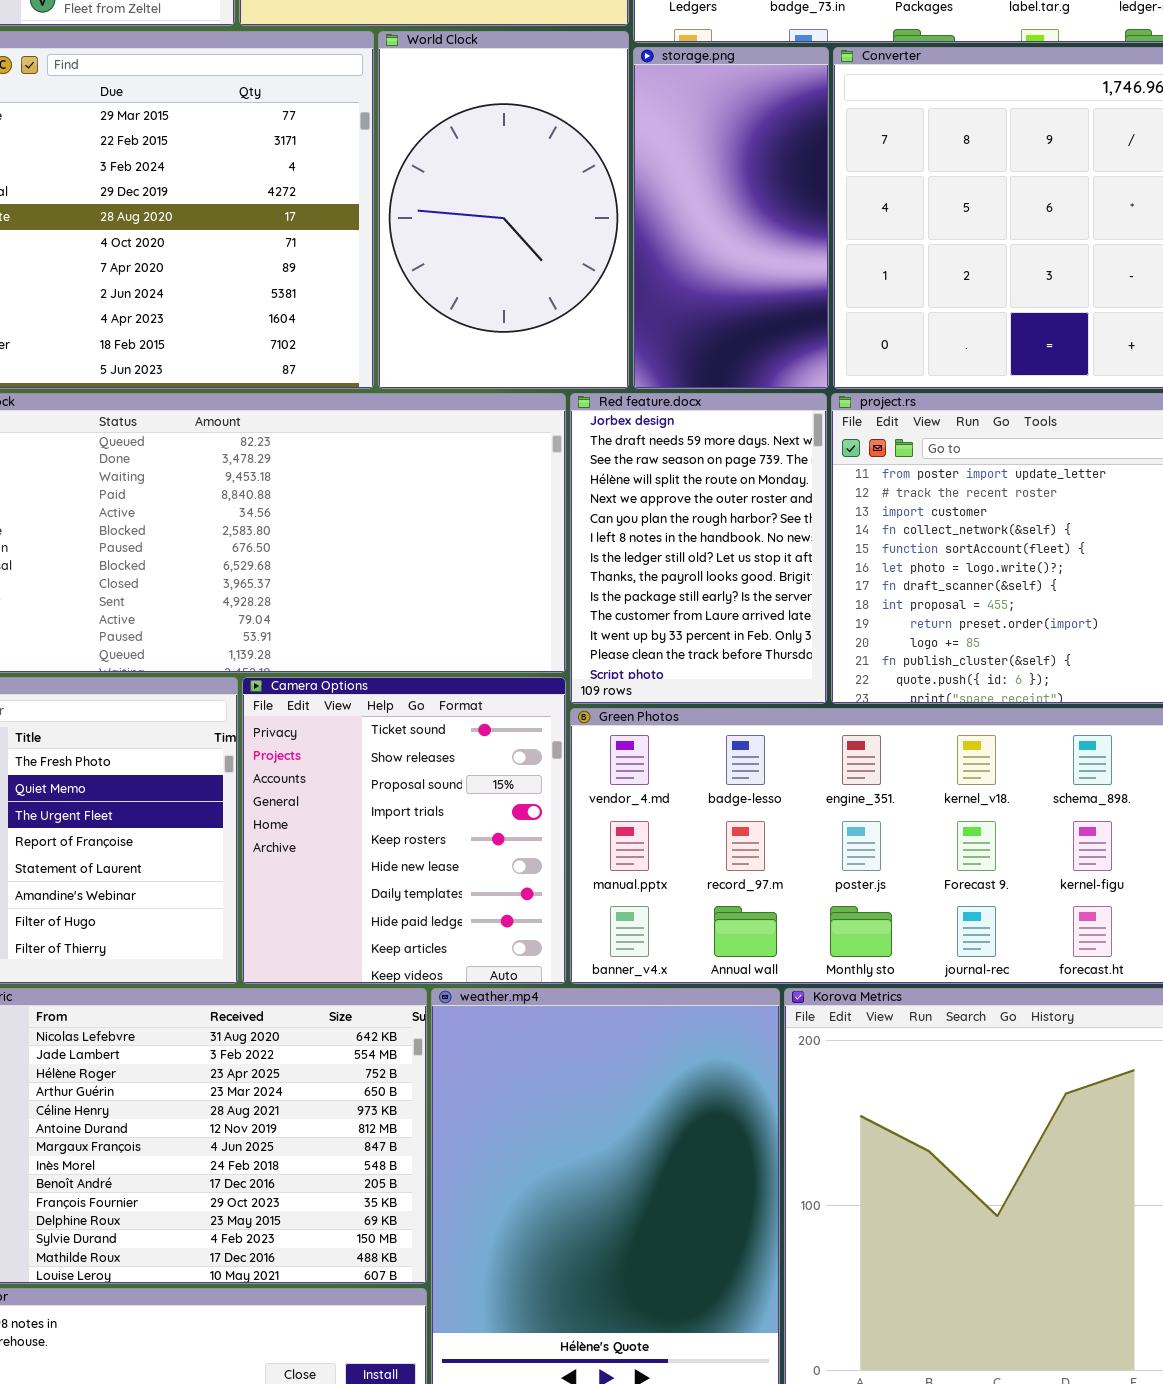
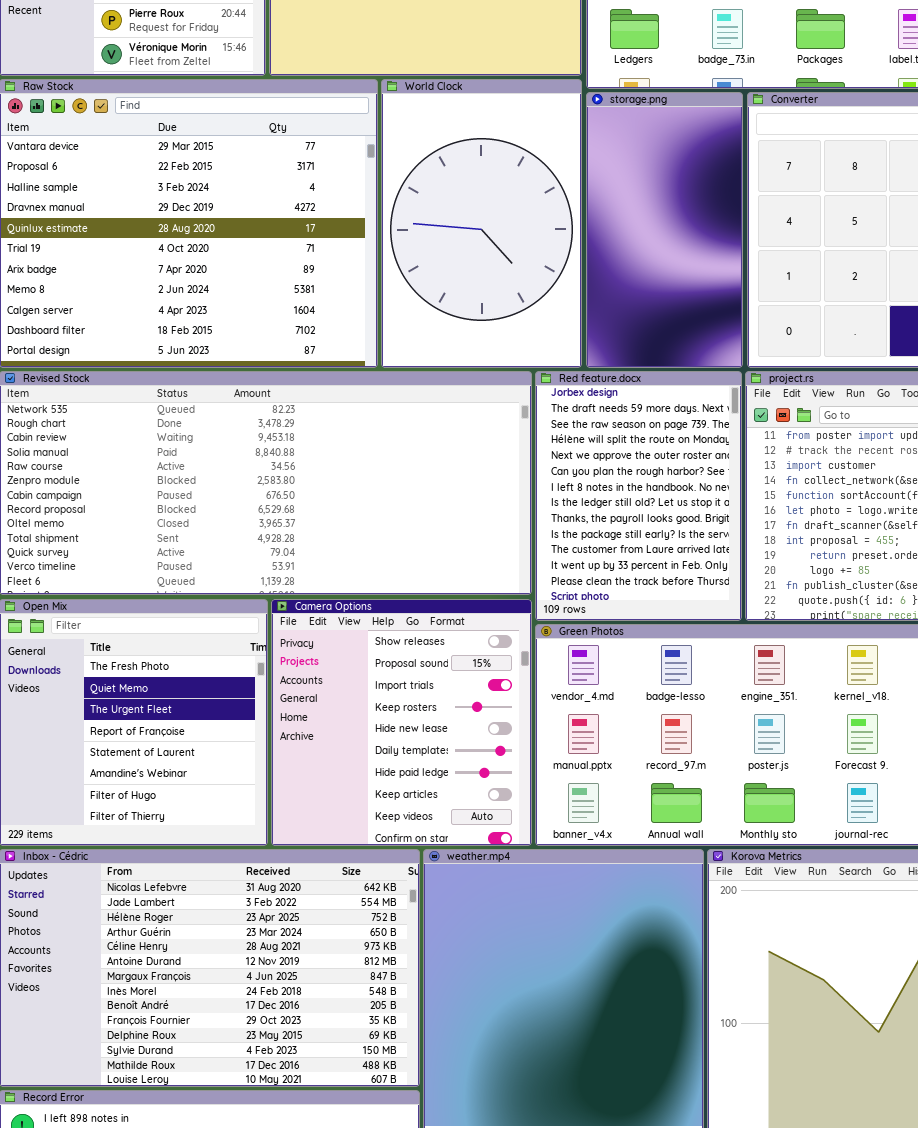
Camera Options: [242,677,566,984] -> [271,599,532,846], scrolled down 1 row

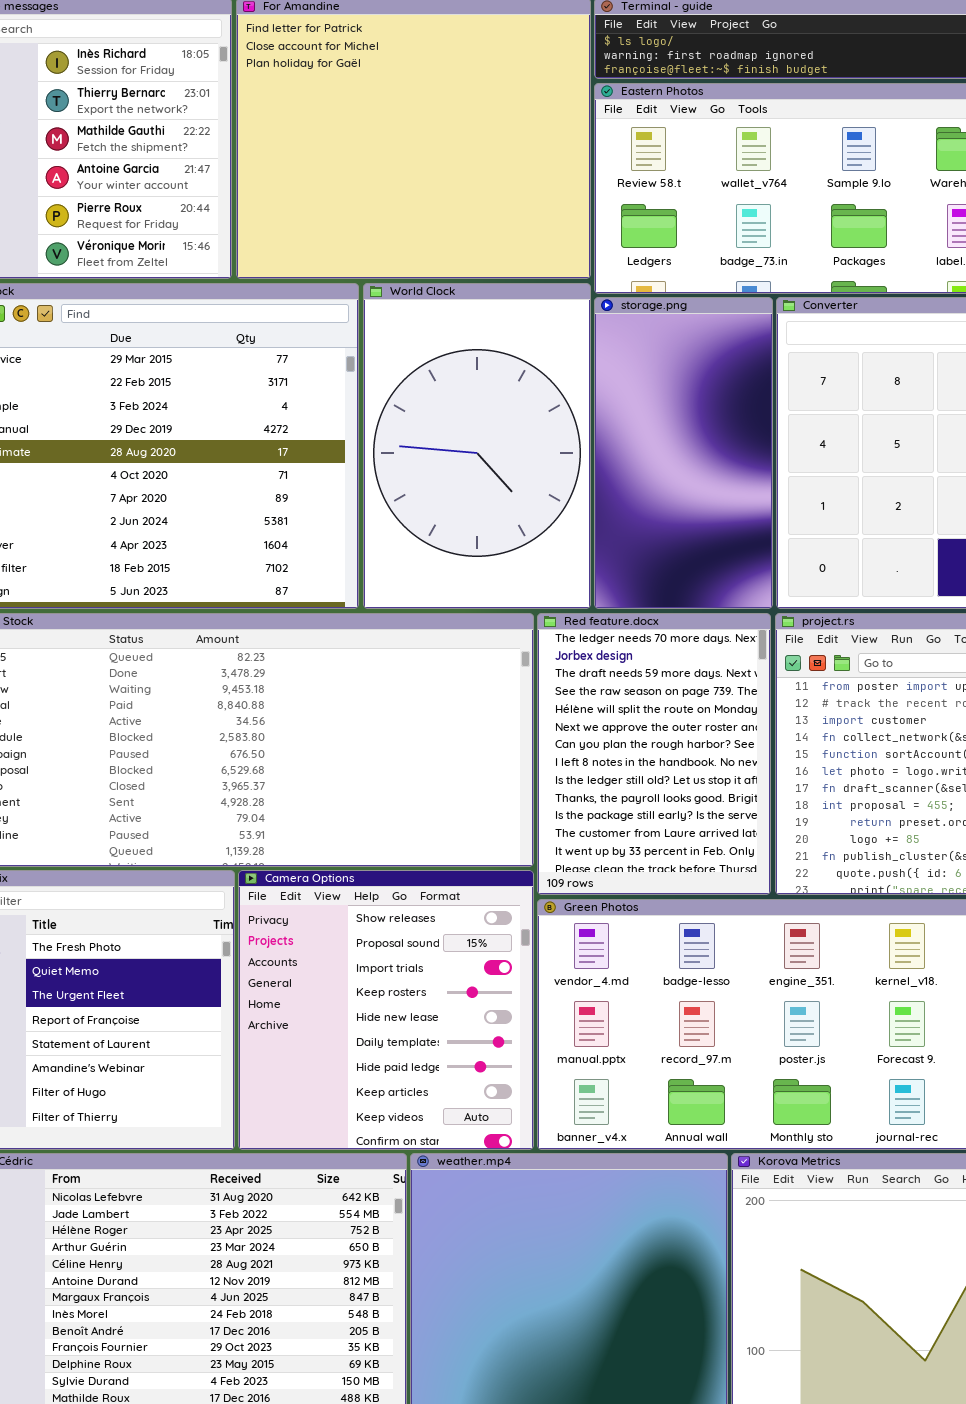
Red feature.docx: [535,371,742,621] -> [537,613,771,895], scrolled up 1 row

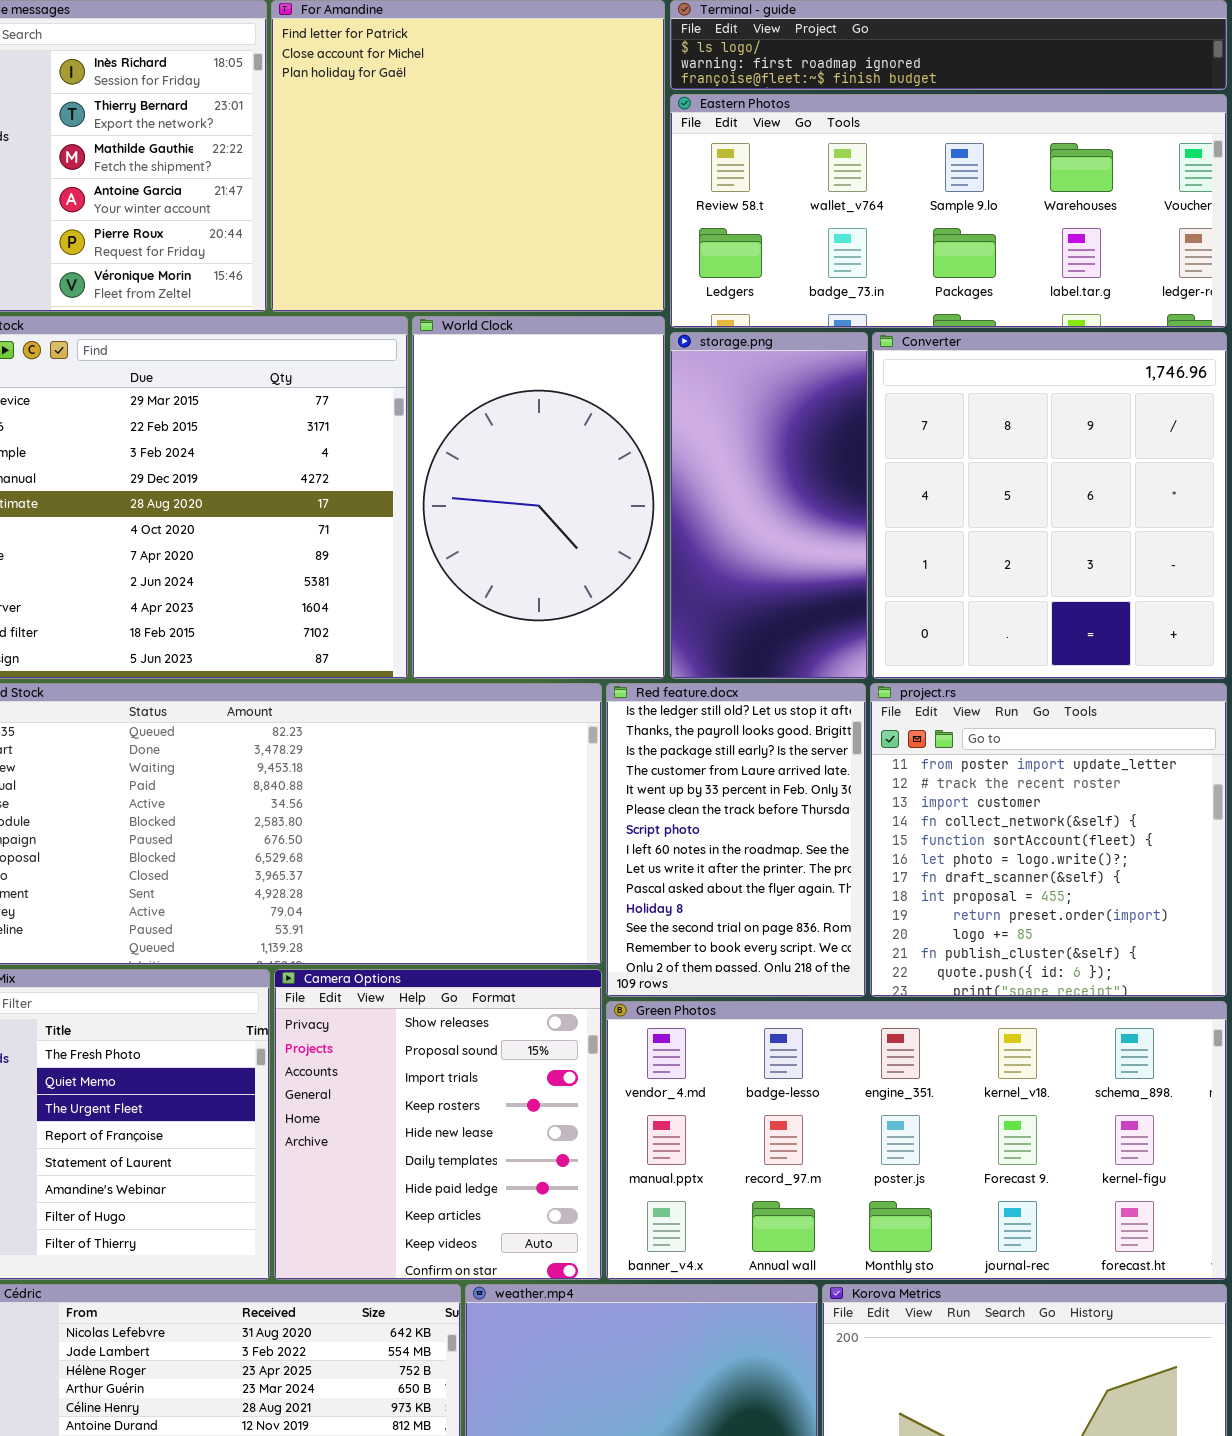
Red feature.docx: [537,613,771,895] -> [606,683,866,997], scrolled down 8 rows

